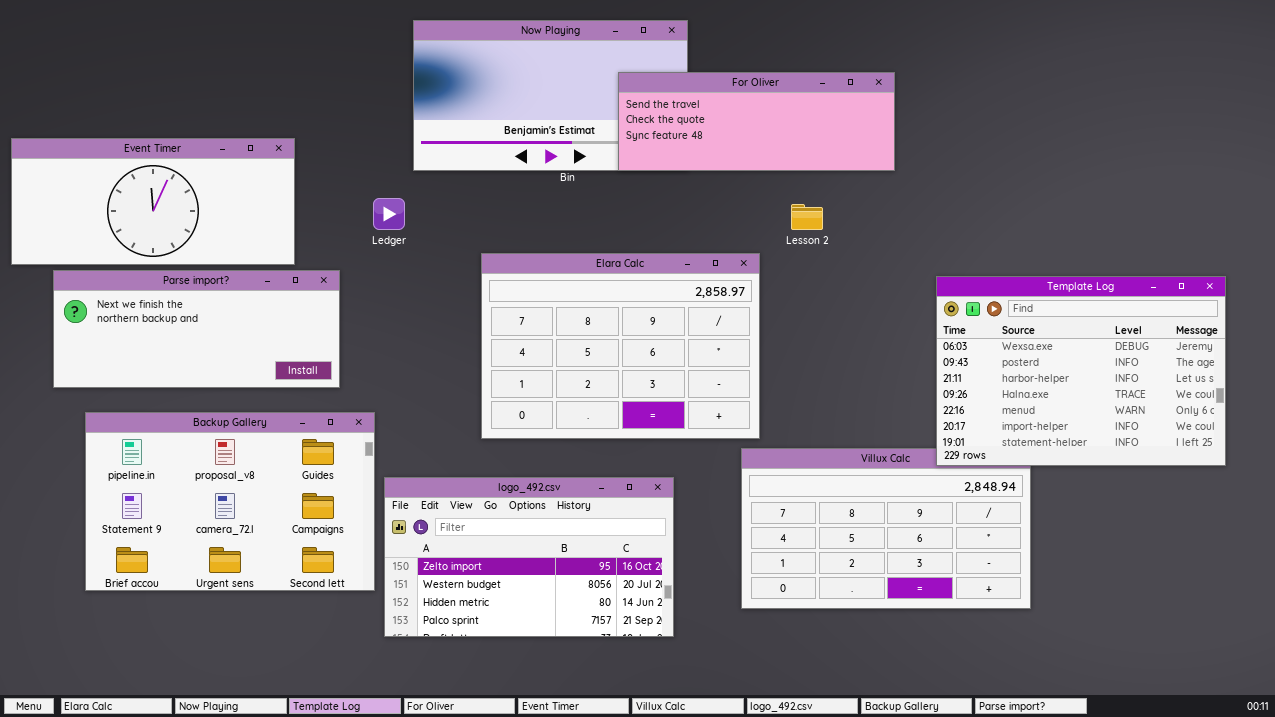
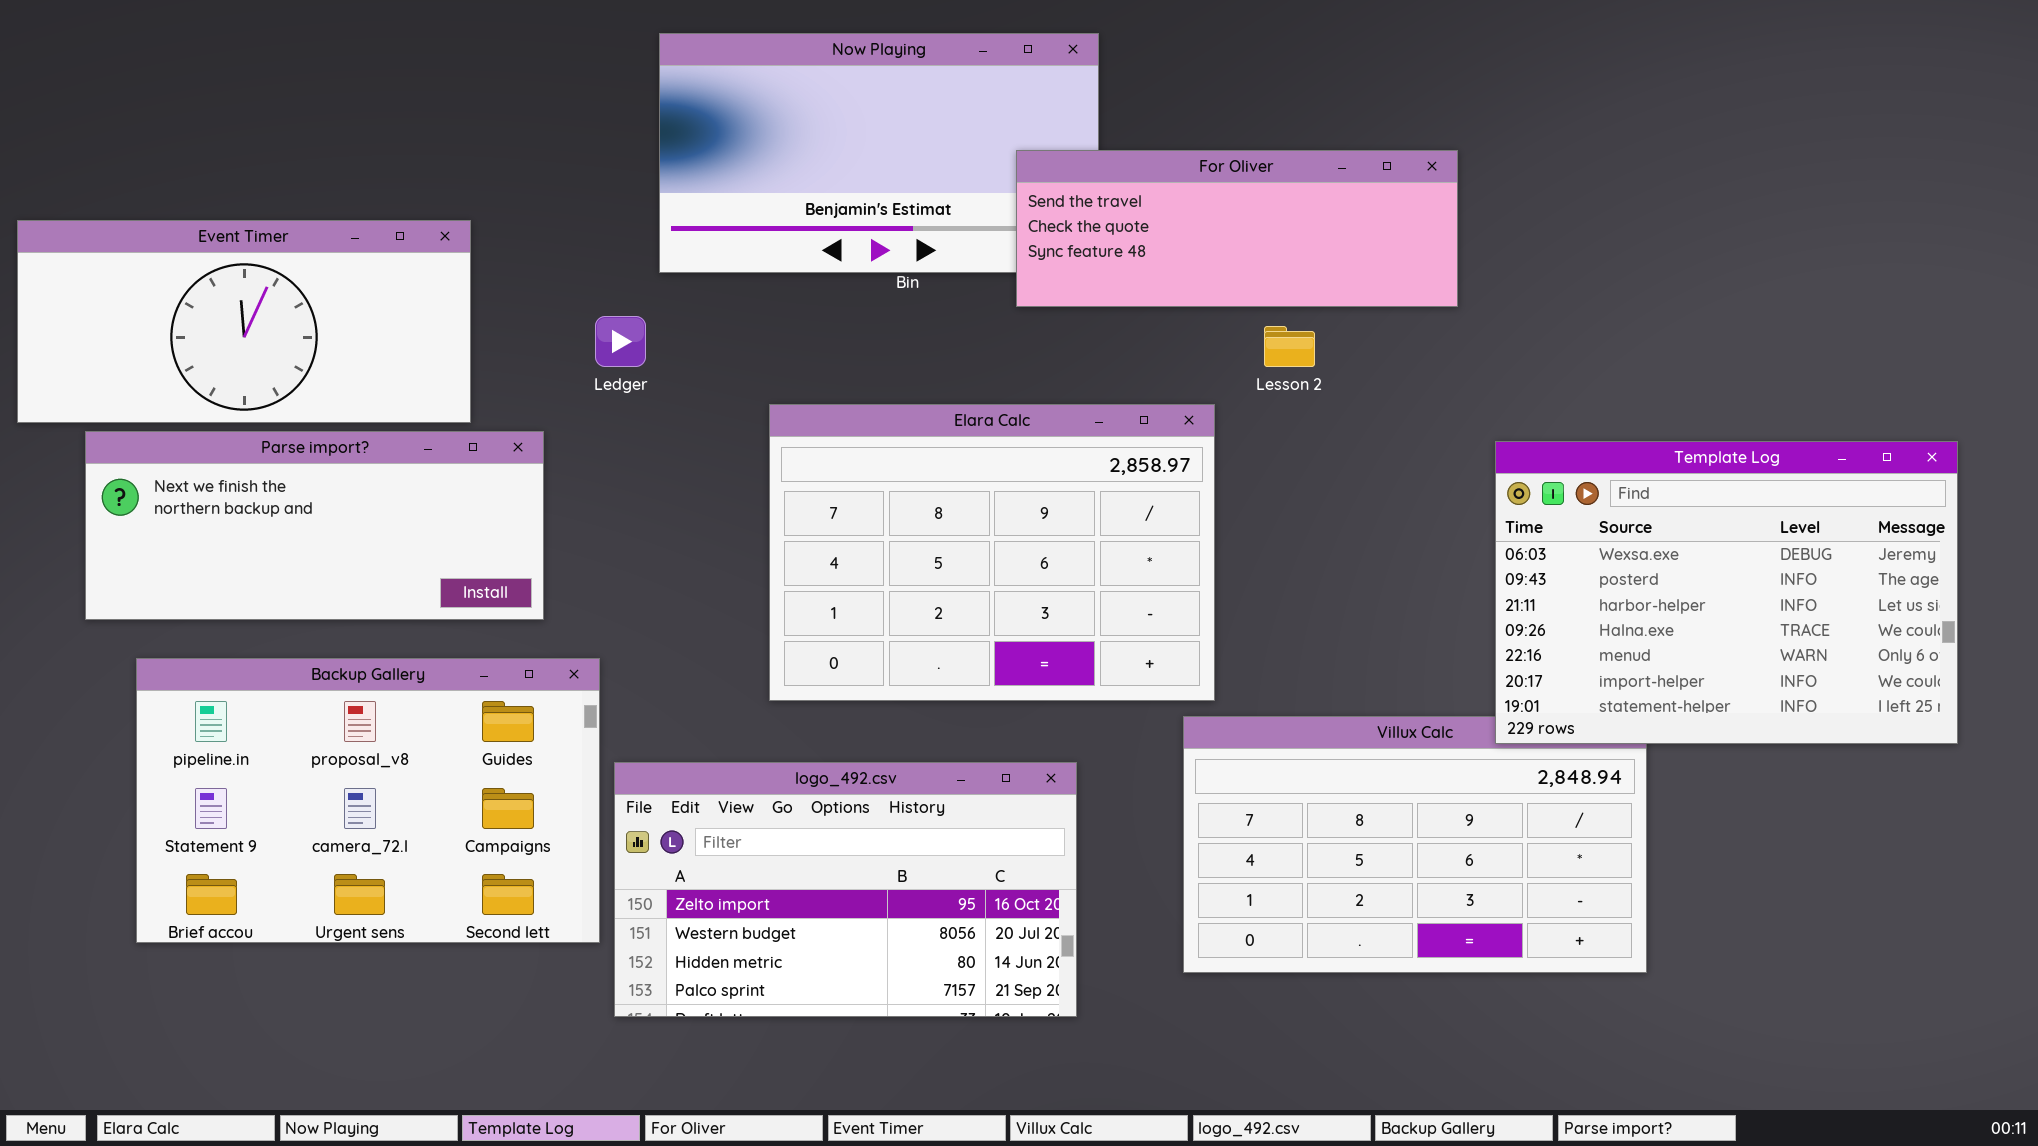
For Oliver: [618,72,895,171] -> [1016,150,1458,307], moved

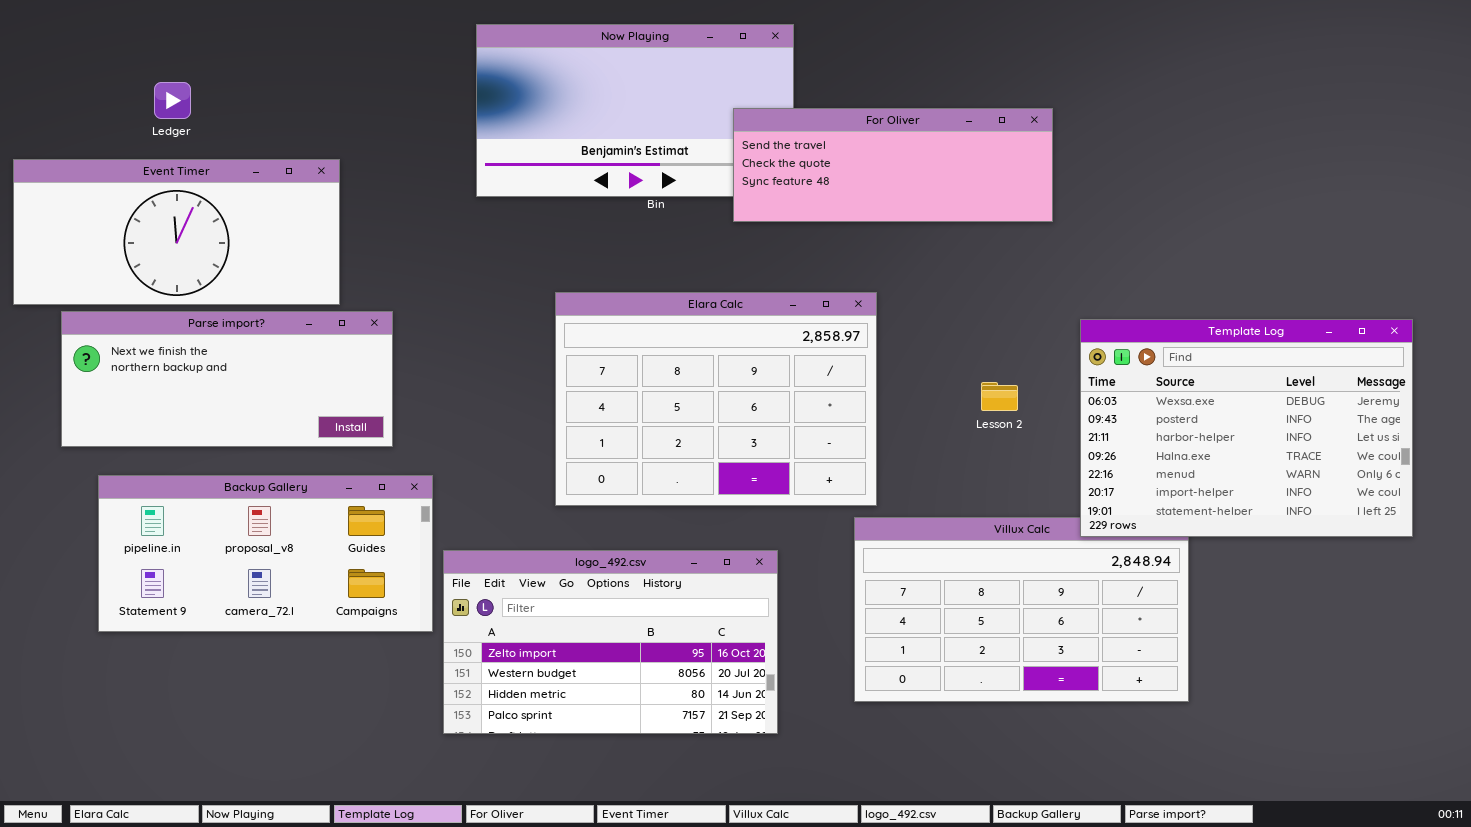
Ledger: [595,316,646,367] -> [154,82,191,119], moved
Lesson 2: [1264,326,1315,367] -> [981,382,1018,411], moved
Backup Gallery: [136,658,600,943] -> [98,475,433,632], resized

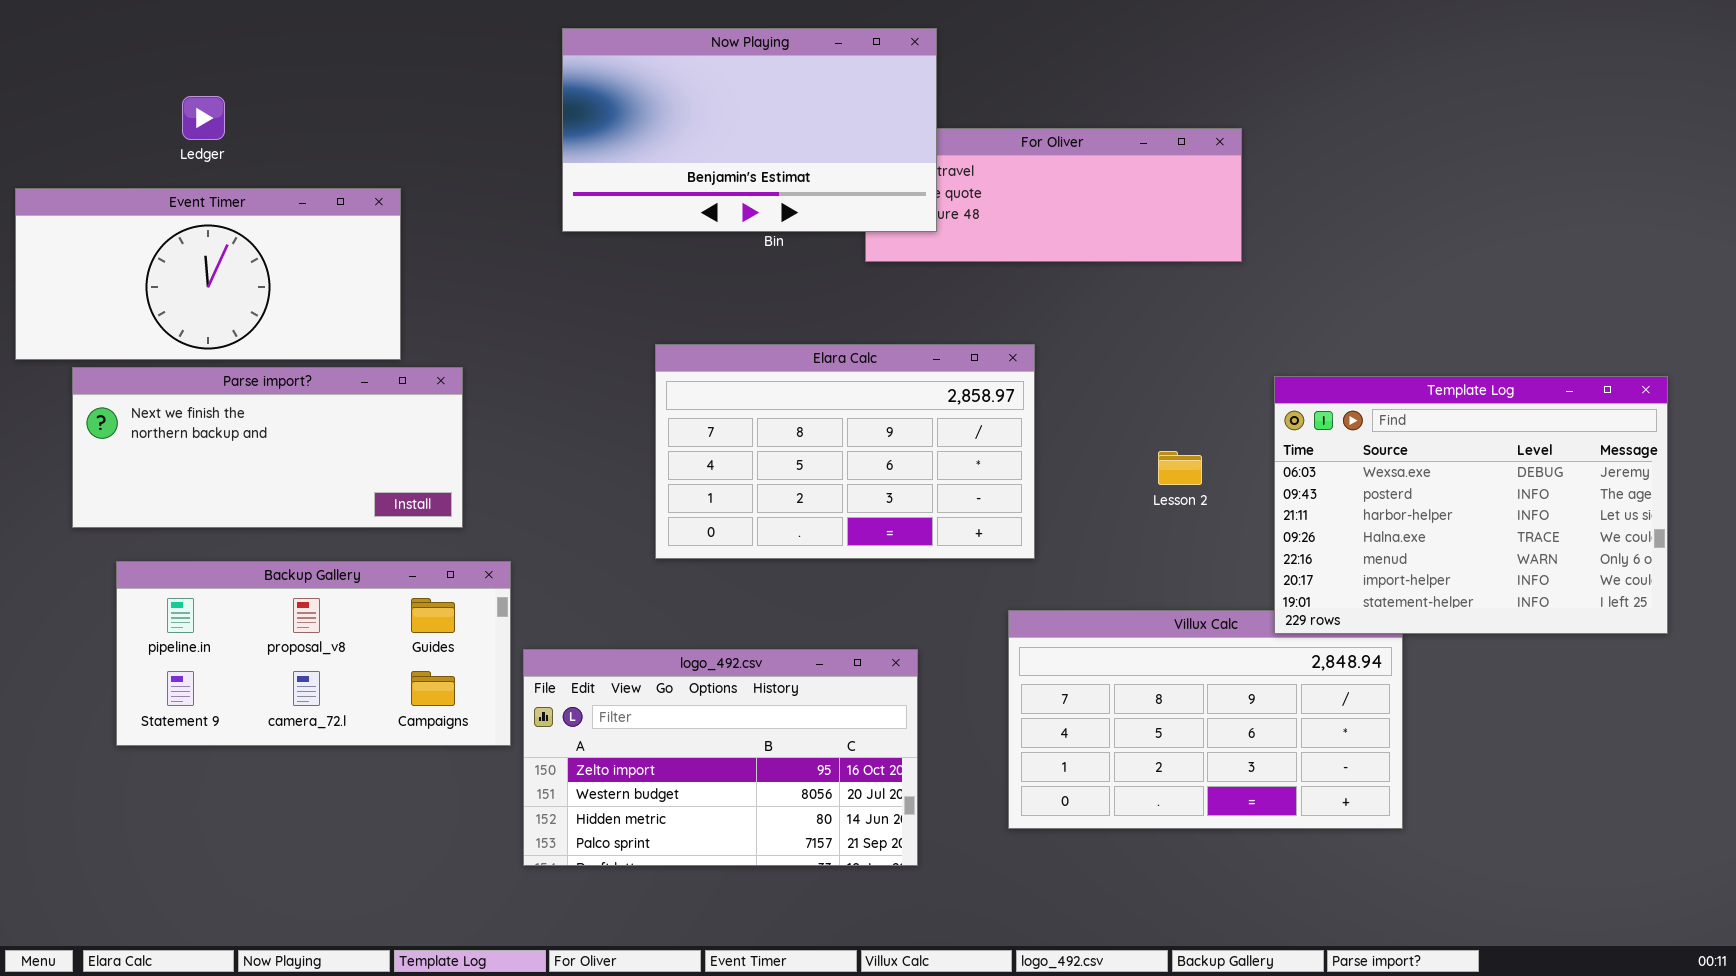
Now Playing: [476,24,794,197] -> [562,28,937,232], raised
Elara Calc: [555,292,877,506] -> [655,344,1035,559], resized

